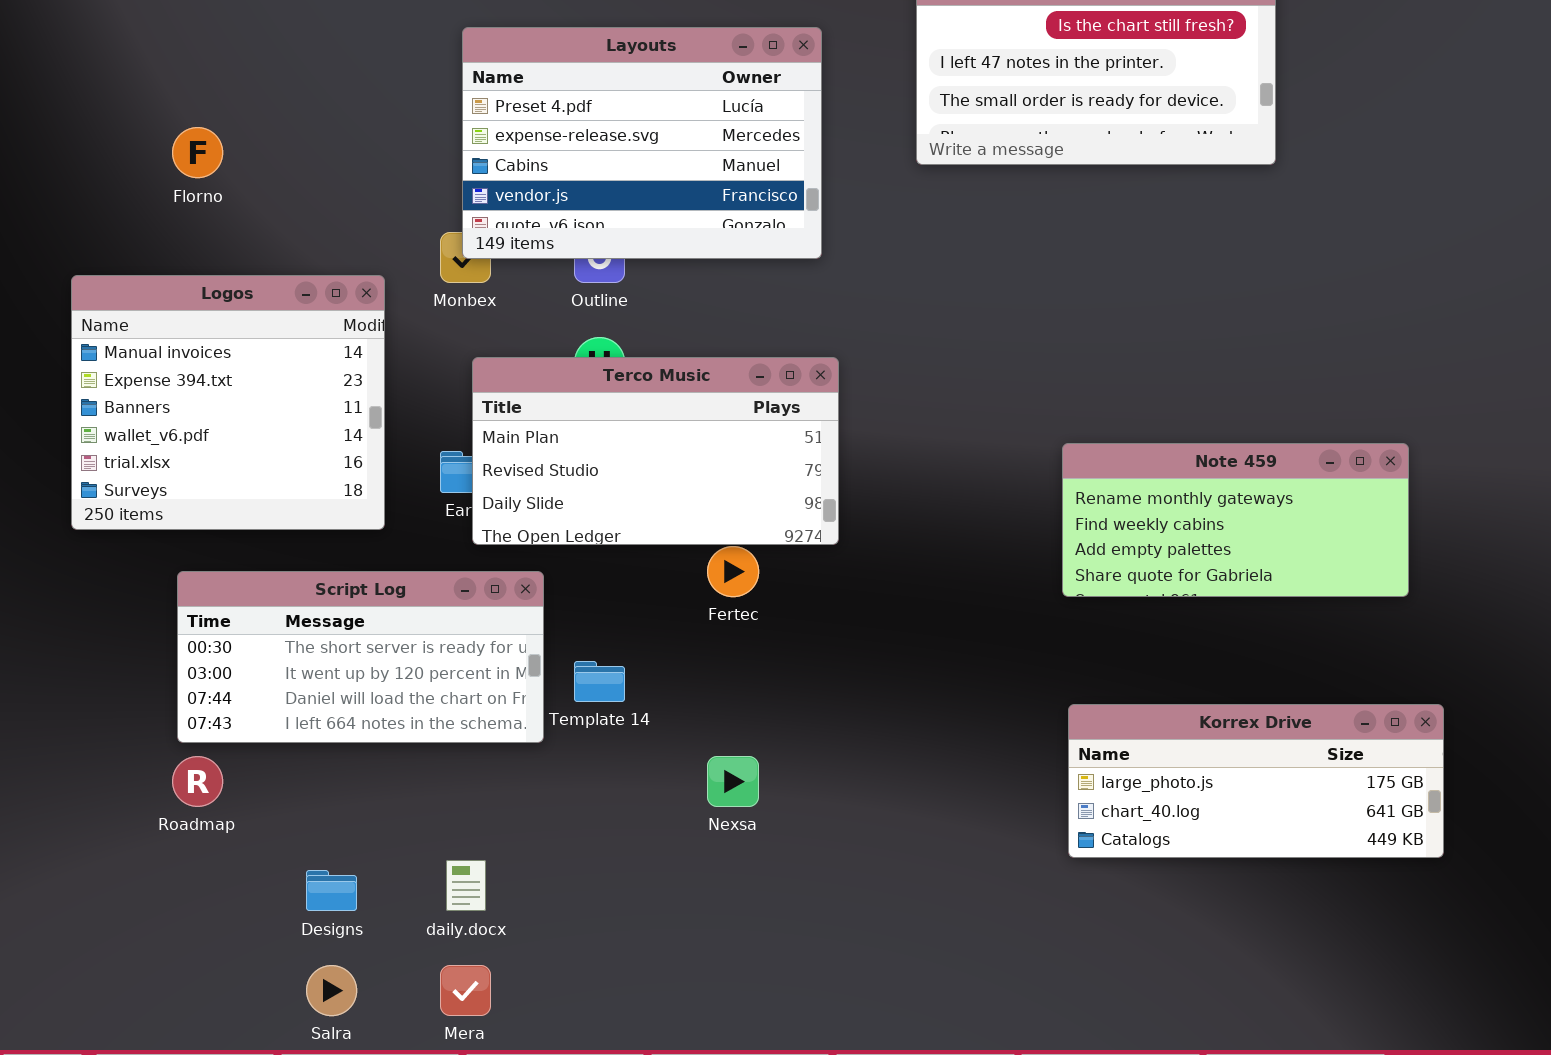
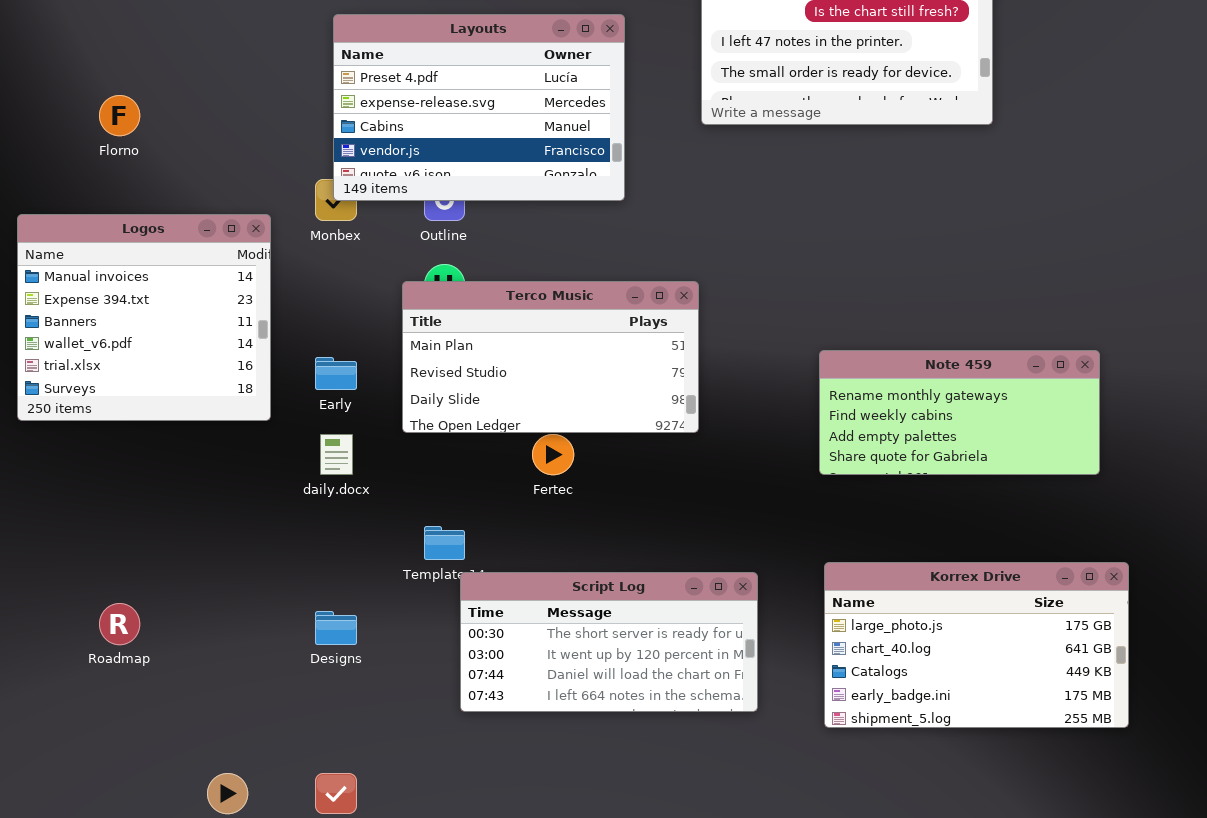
Terco Music: [472,357,839,545] -> [402,281,699,433], moved
Script Log: [177,571,544,743] -> [460,572,758,712], moved
Korrex Drive: [1068,704,1444,858] -> [824,562,1129,728], resized
daily.docx: [446,860,486,911] -> [320,434,353,475], moved
Designs: [306,870,357,911] -> [315,611,357,645], moved

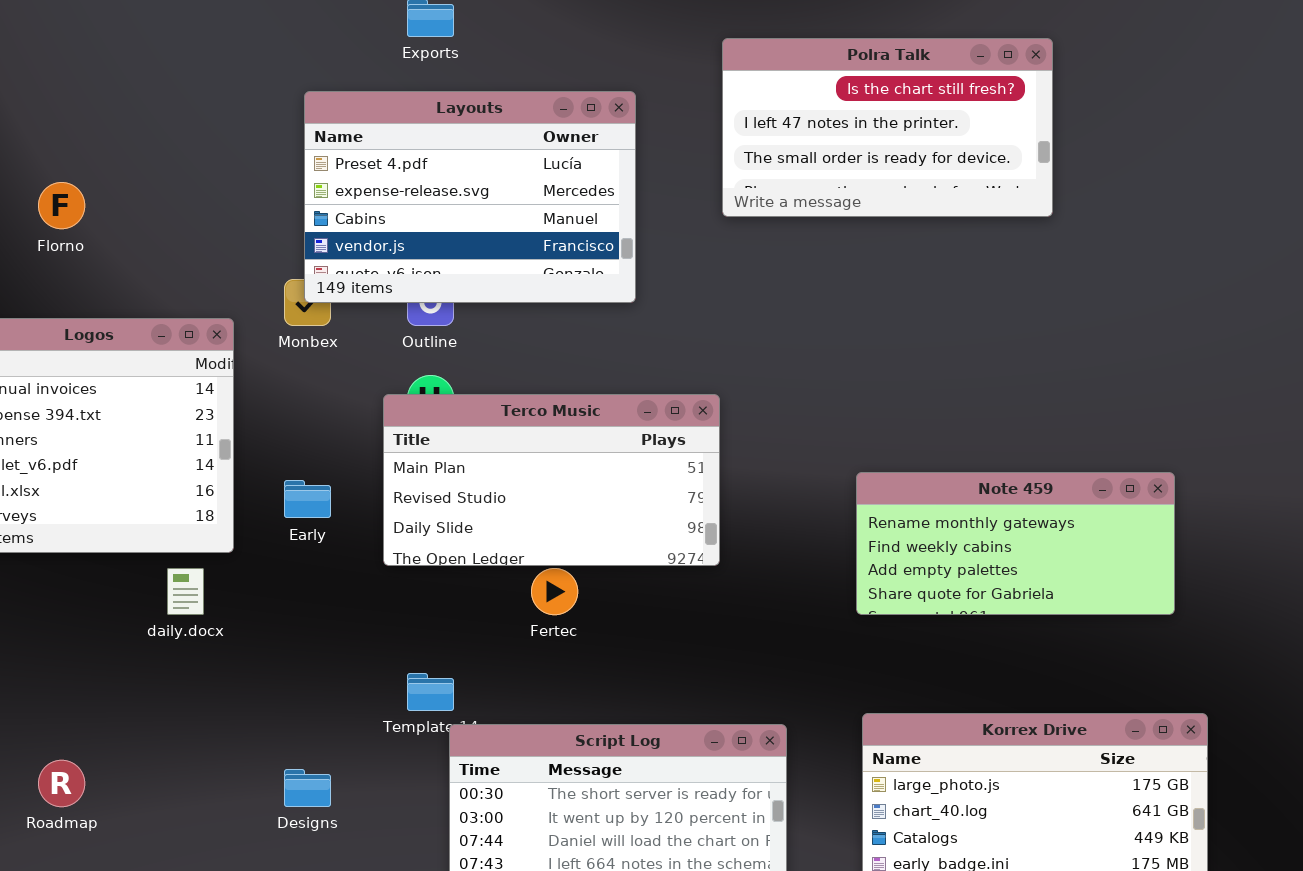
daily.docx: [320,434,353,475] -> [167,568,204,615], moved

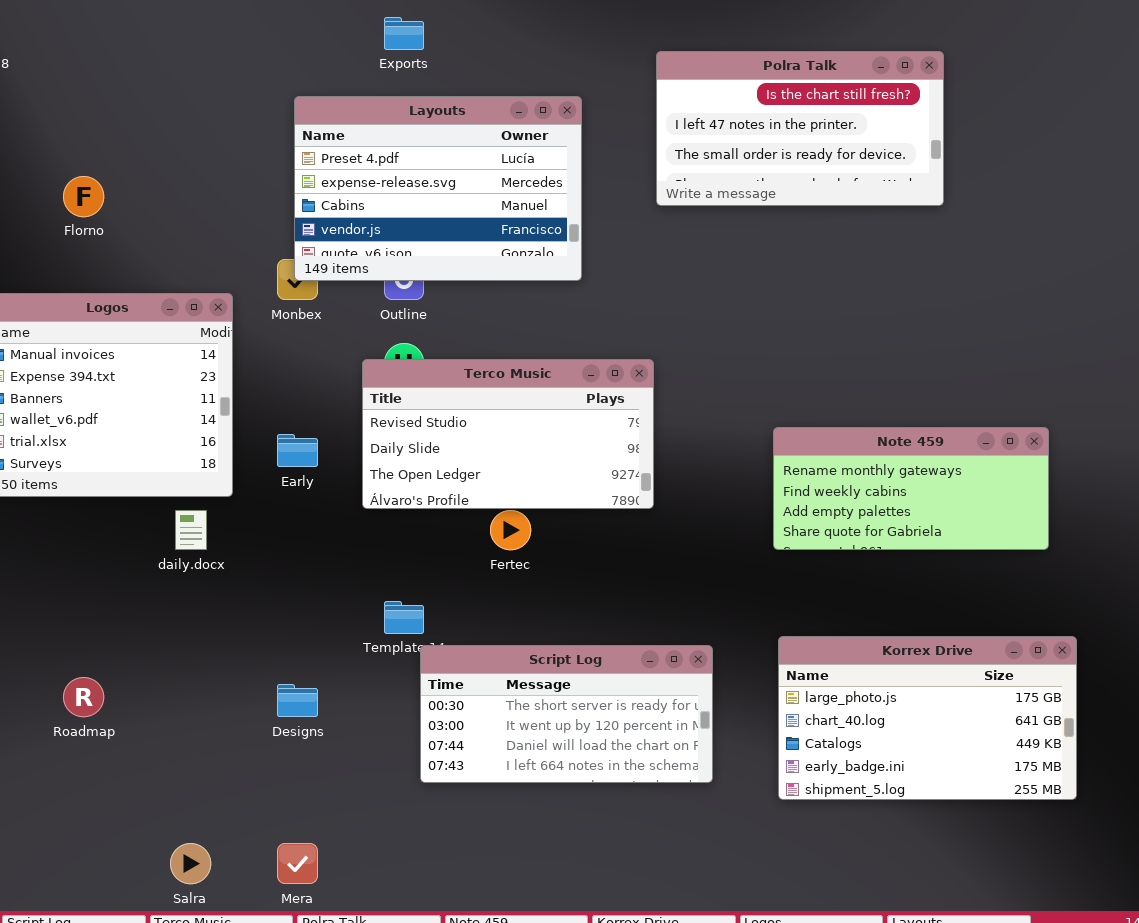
Terco Music: [383,394,720,566] -> [362,359,654,509], scrolled down 1 row

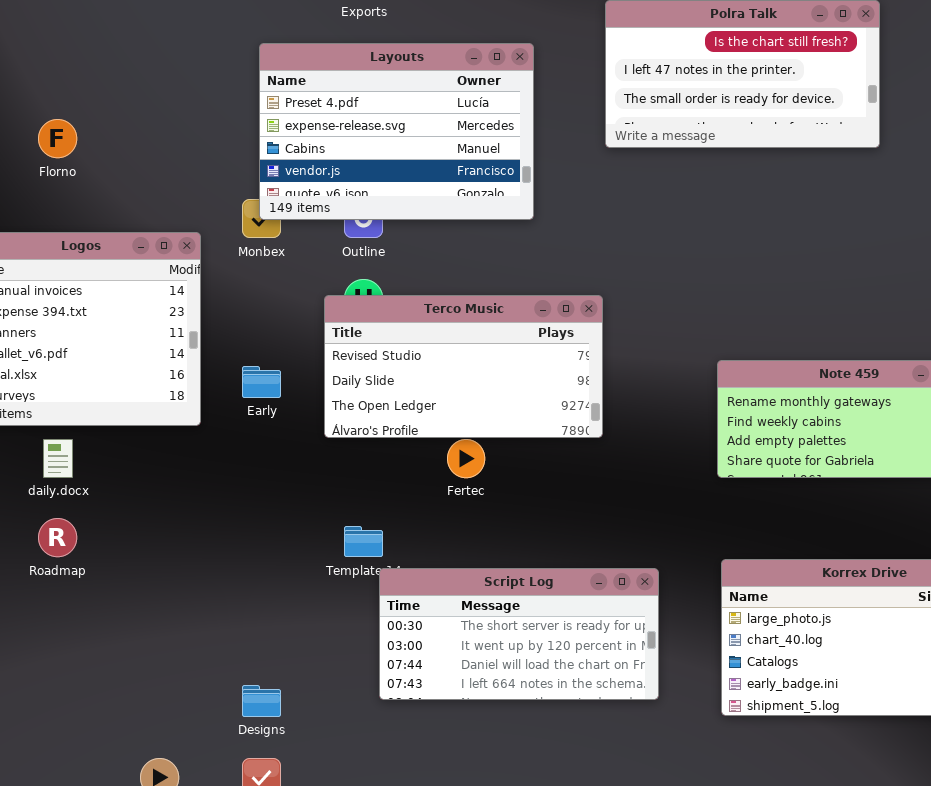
daily.docx: [175,510,207,550] -> [43,439,73,478], moved
Roadmap: [63,677,104,717] -> [38,518,77,557], moved
Designs: [277,684,318,717] -> [242,685,281,717], moved

